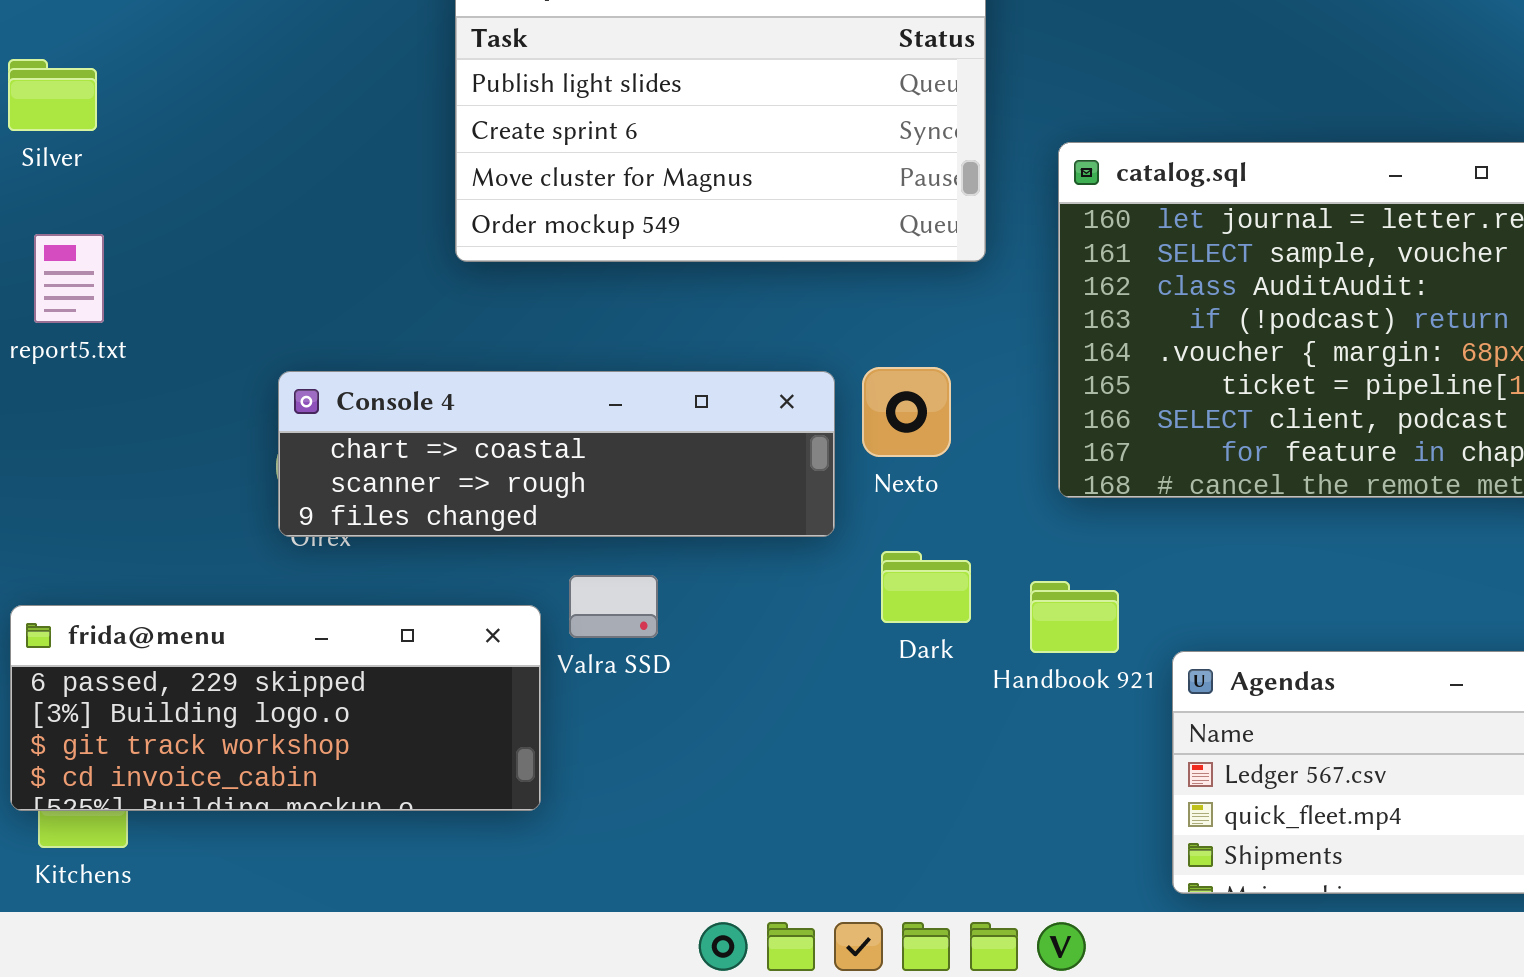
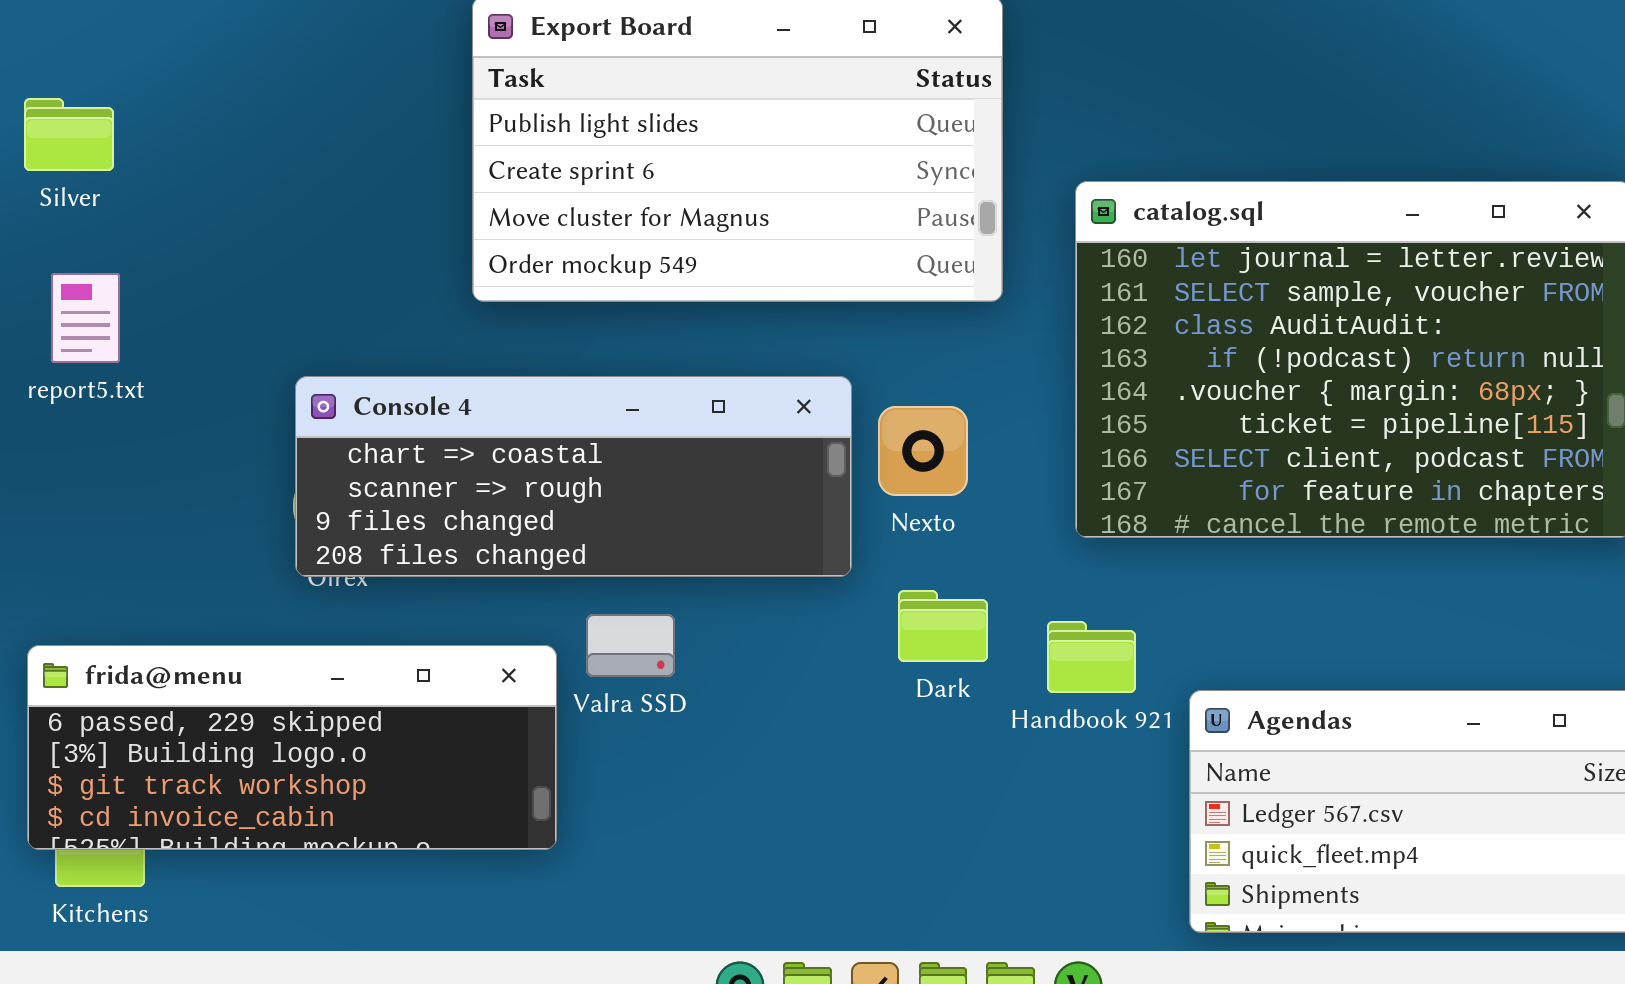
Console 4: [278,371,835,537] -> [295,376,852,577], resized

